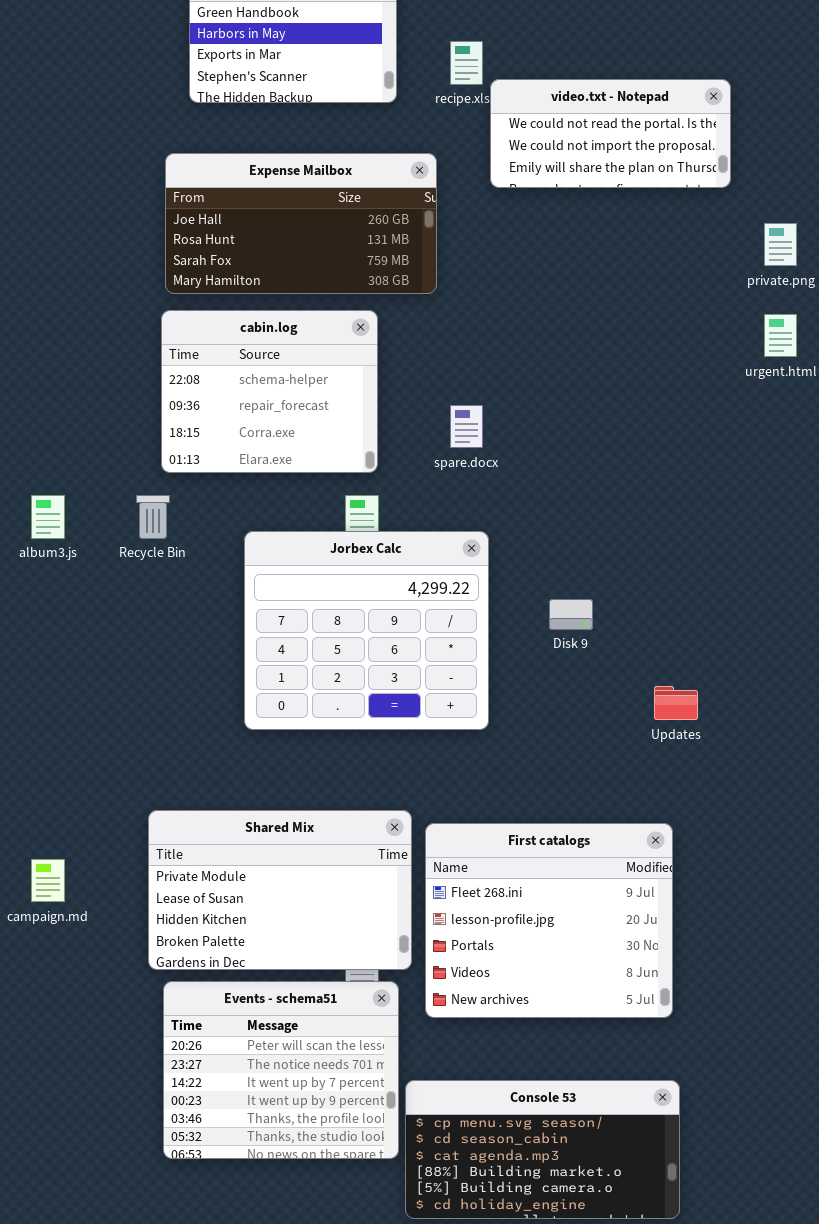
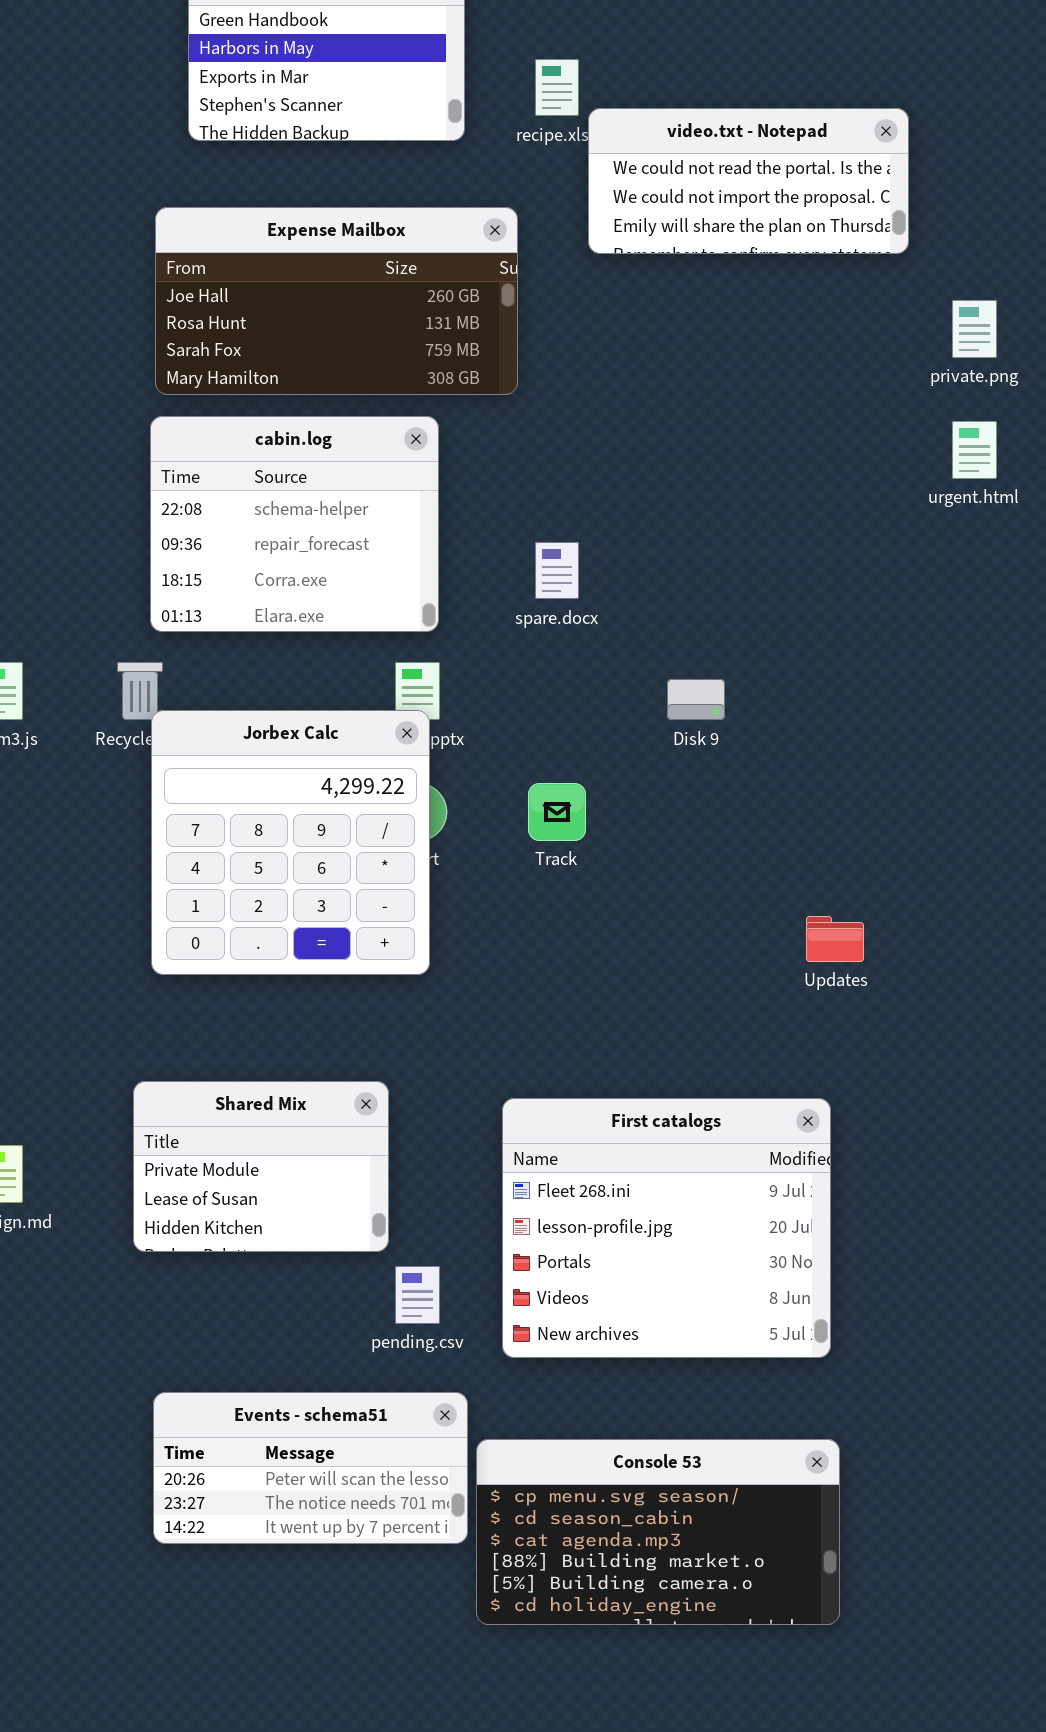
Jorbex Calc: [244,531,489,730] -> [151,710,430,975], moved, resized
Disk 9: [549,599,593,630] -> [667,679,725,720], moved
Shared Mix: [148,810,412,970] -> [133,1081,389,1252], resized
Events - schema51: [163,981,399,1159] -> [153,1392,468,1544], resized

